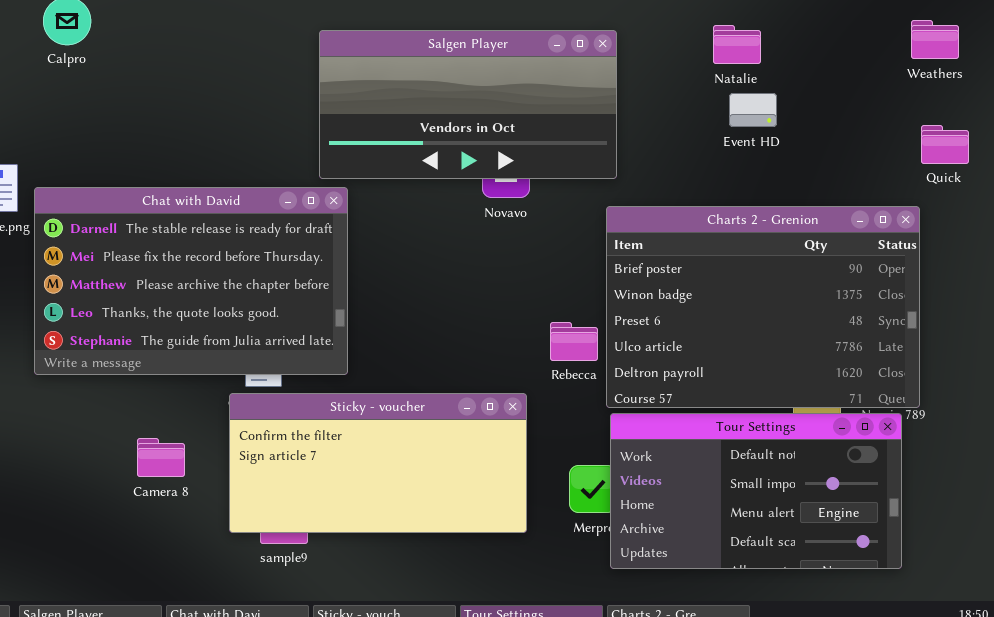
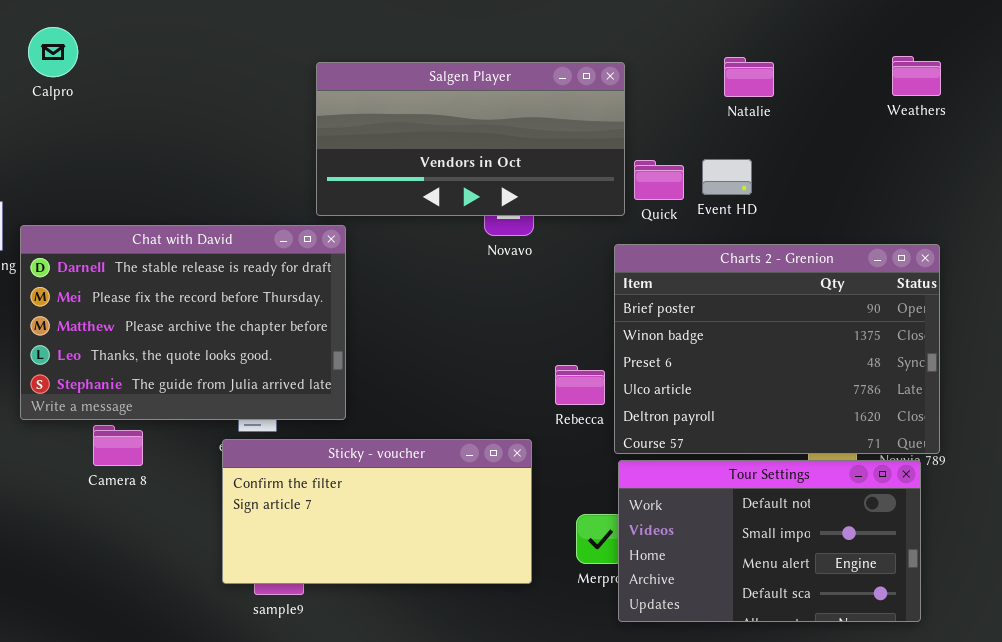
Weathers: [911,20,959,59] -> [892,56,941,96], moved
Event HD: [729,93,777,127] -> [702,159,752,195], moved
Quick: [921,125,969,164] -> [634,160,684,200], moved
Camera 8: [137,438,185,477] -> [93,425,143,466], moved

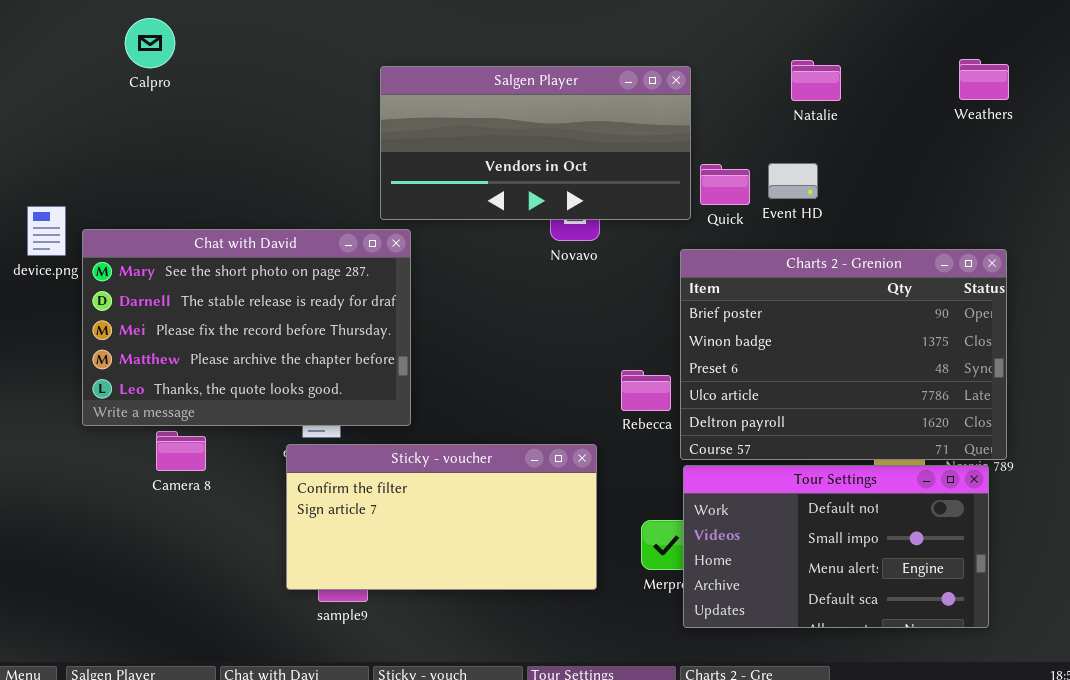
Calpro: [28,27,78,77] -> [125,18,175,68], moved
Chat with David: [20,225,346,420] -> [82,229,411,426], scrolled up 1 row

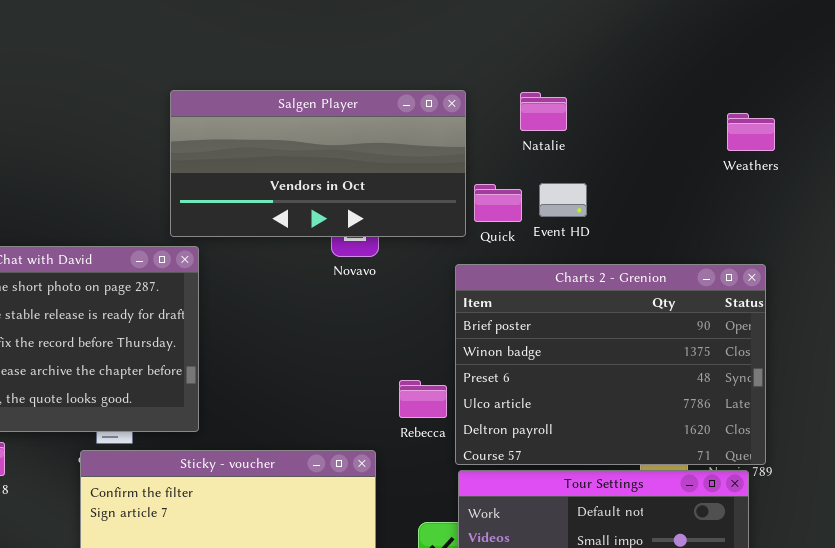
Weathers: [959,59,1009,100] -> [727,113,775,151], moved
Natalie: [791,60,841,101] -> [520,92,567,131], moved

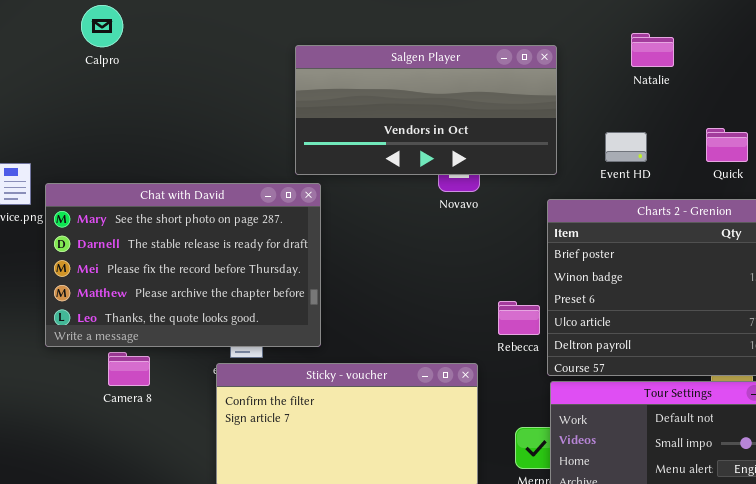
Natalie: [520,92,567,131] -> [631,33,674,67], moved
Event HD: [539,183,587,217] -> [605,132,647,162], moved
Quick: [474,184,522,222] -> [706,128,748,162], moved

